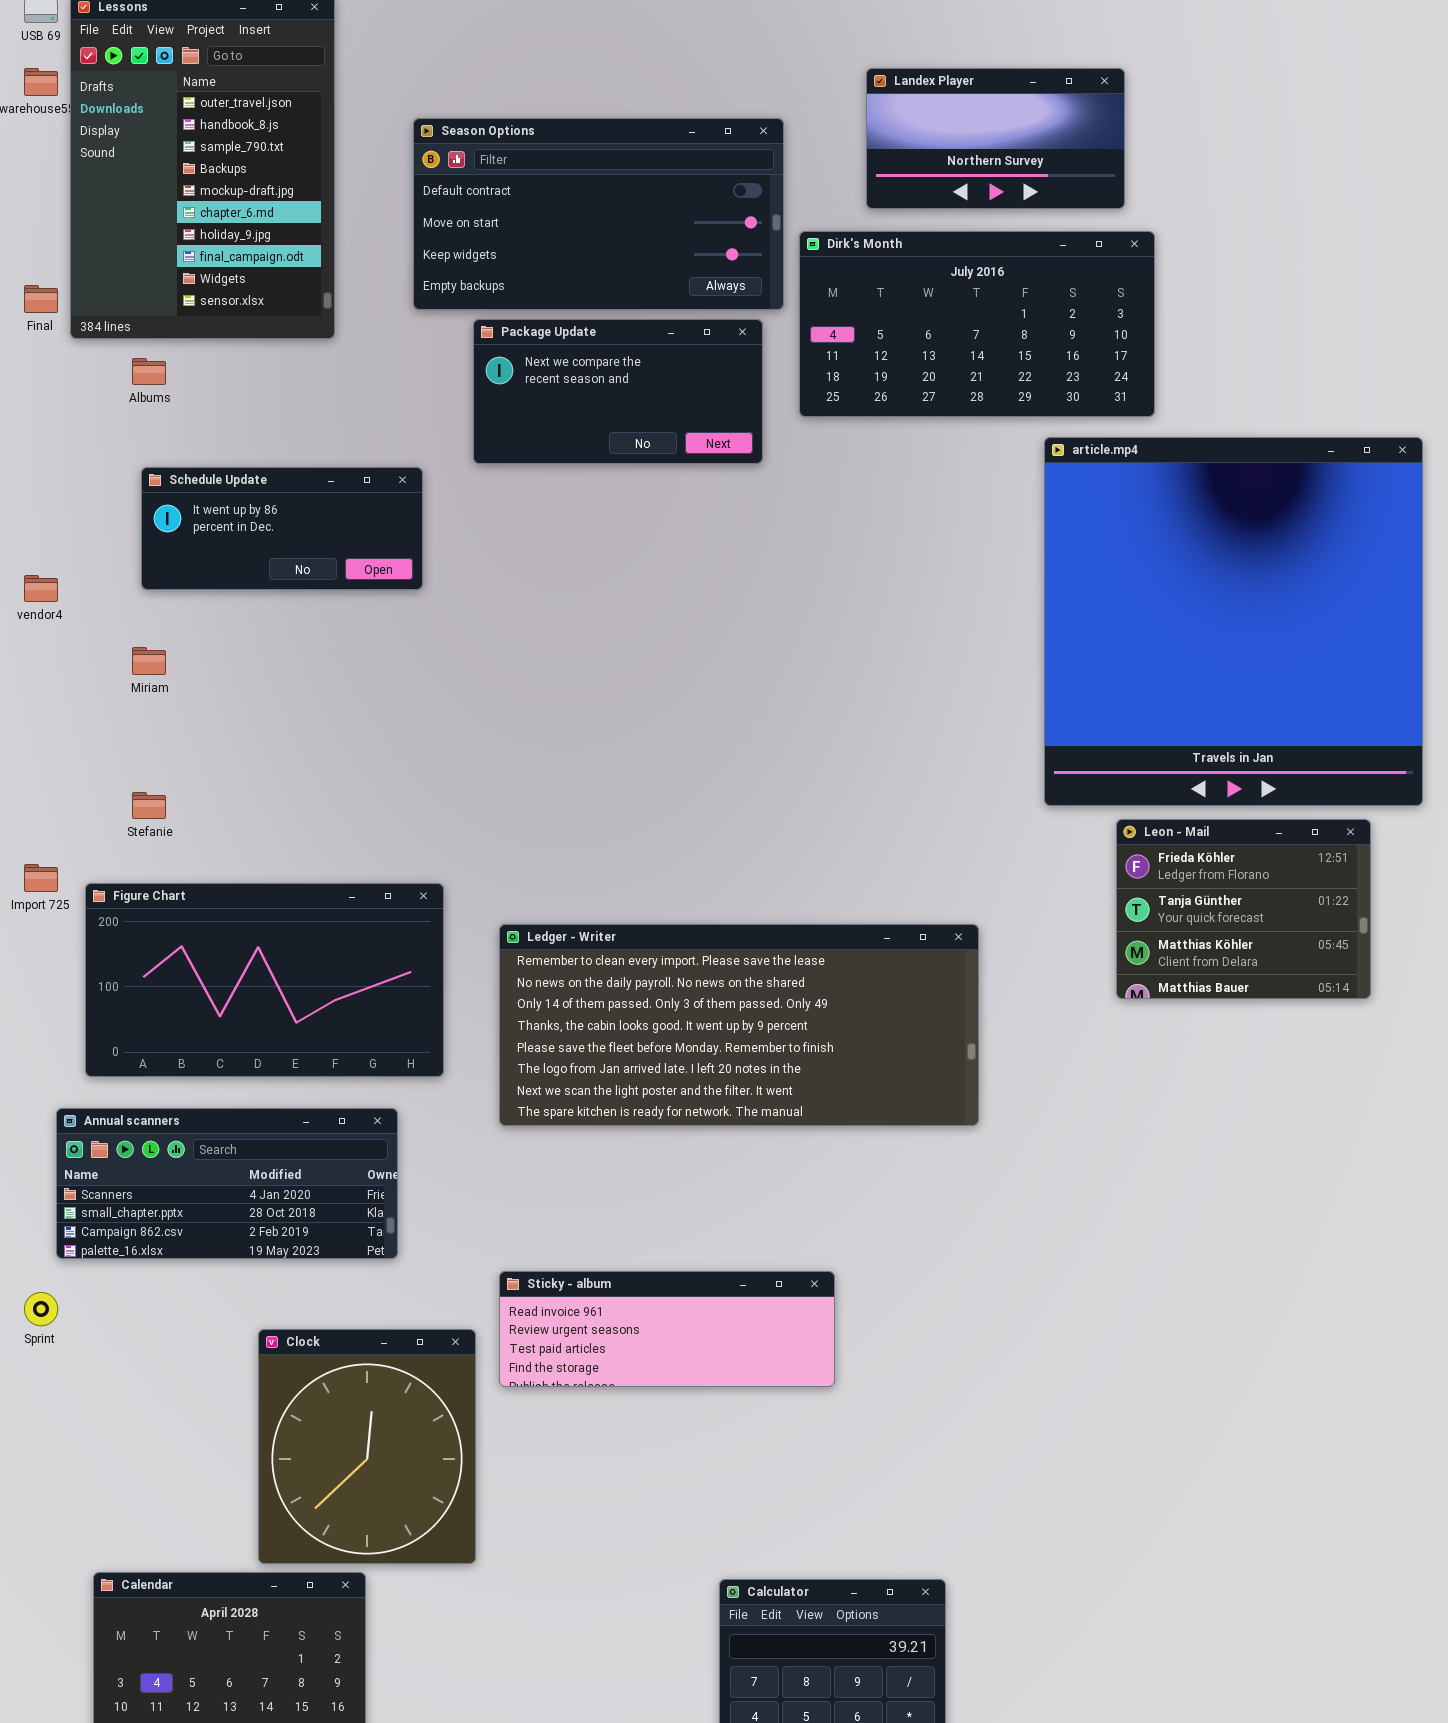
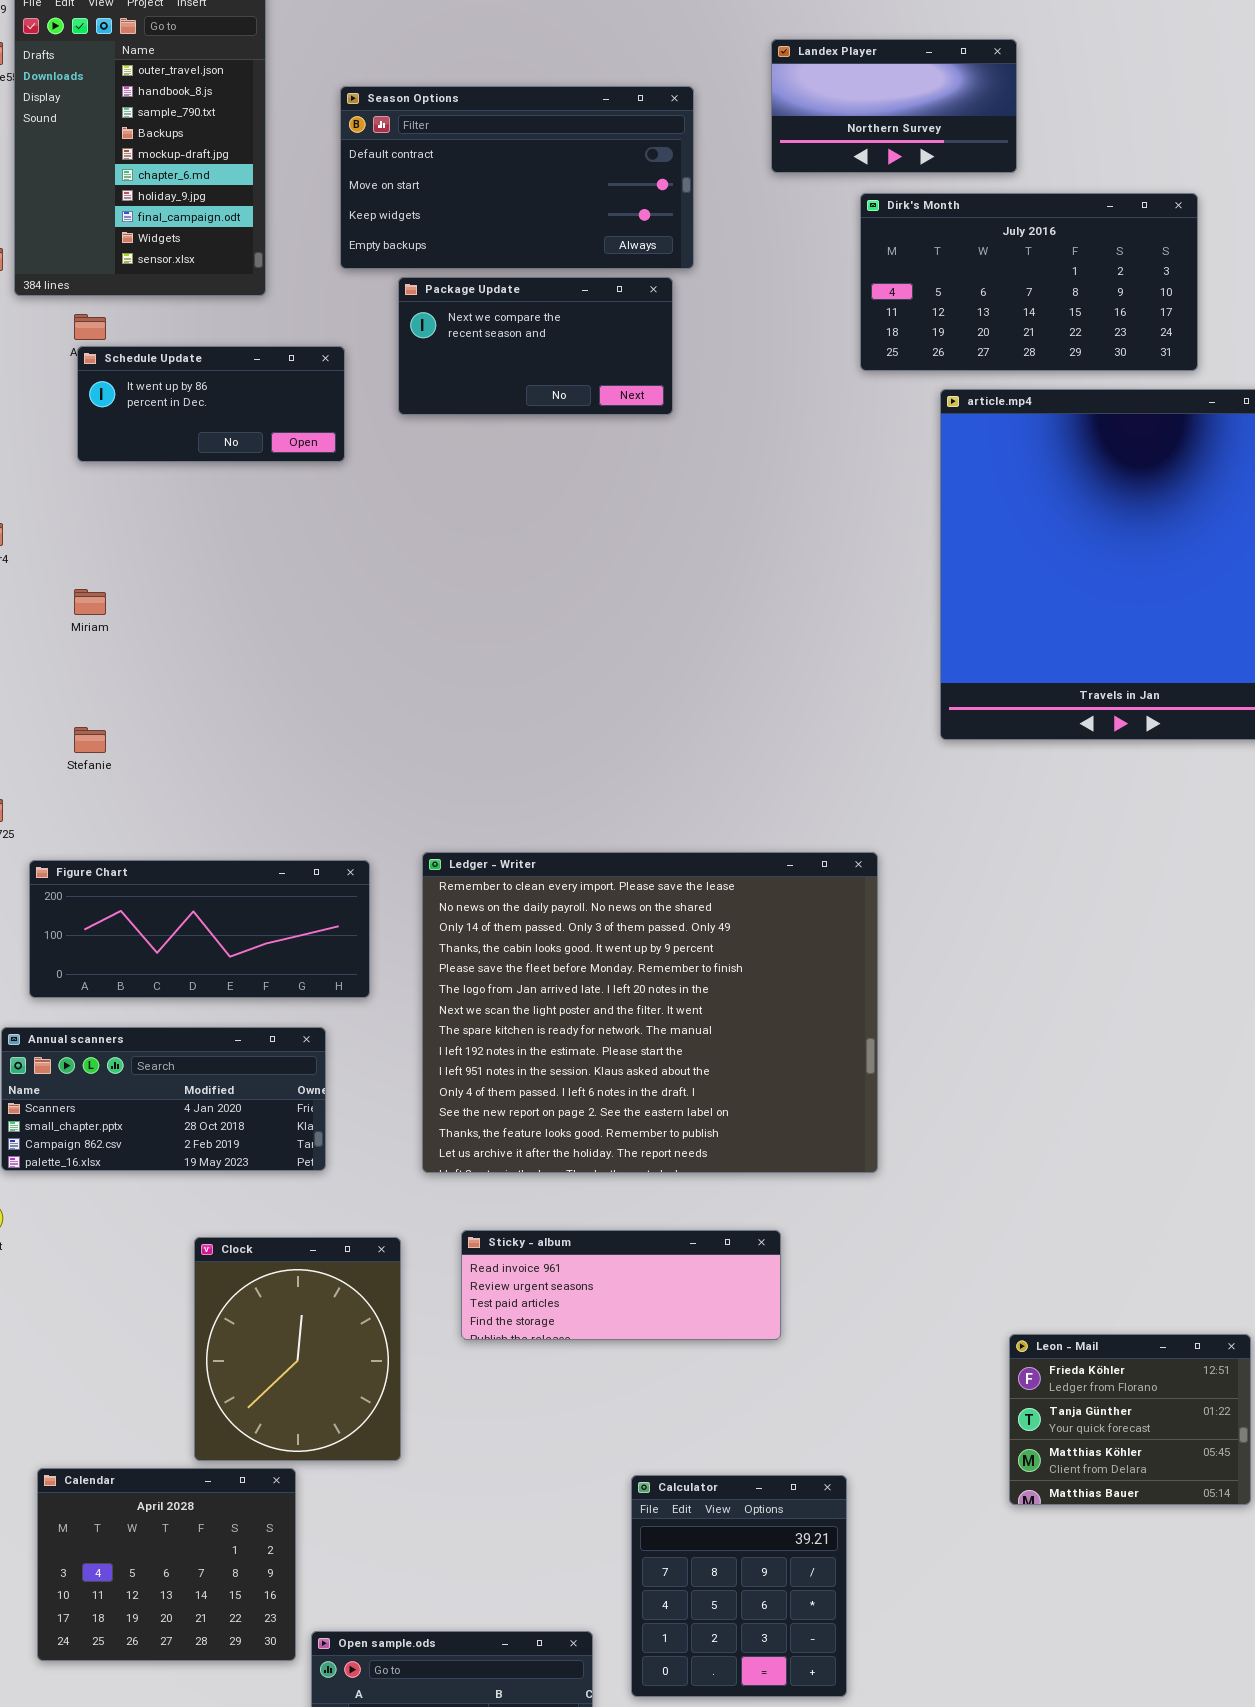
Dirk's Month: [799,231,1155,417] -> [860,193,1198,371], moved
Schedule Update: [141,467,423,590] -> [77,346,345,462], moved
Leon - Mail: [1116,819,1371,999] -> [1009,1334,1251,1505], moved
Figure Chart: [85,883,444,1077] -> [29,860,370,998], resized
Ledger - Writer: [499,924,979,1126] -> [422,852,878,1173], resized
Sticky - album: [499,1271,835,1387] -> [461,1230,781,1340], moved

